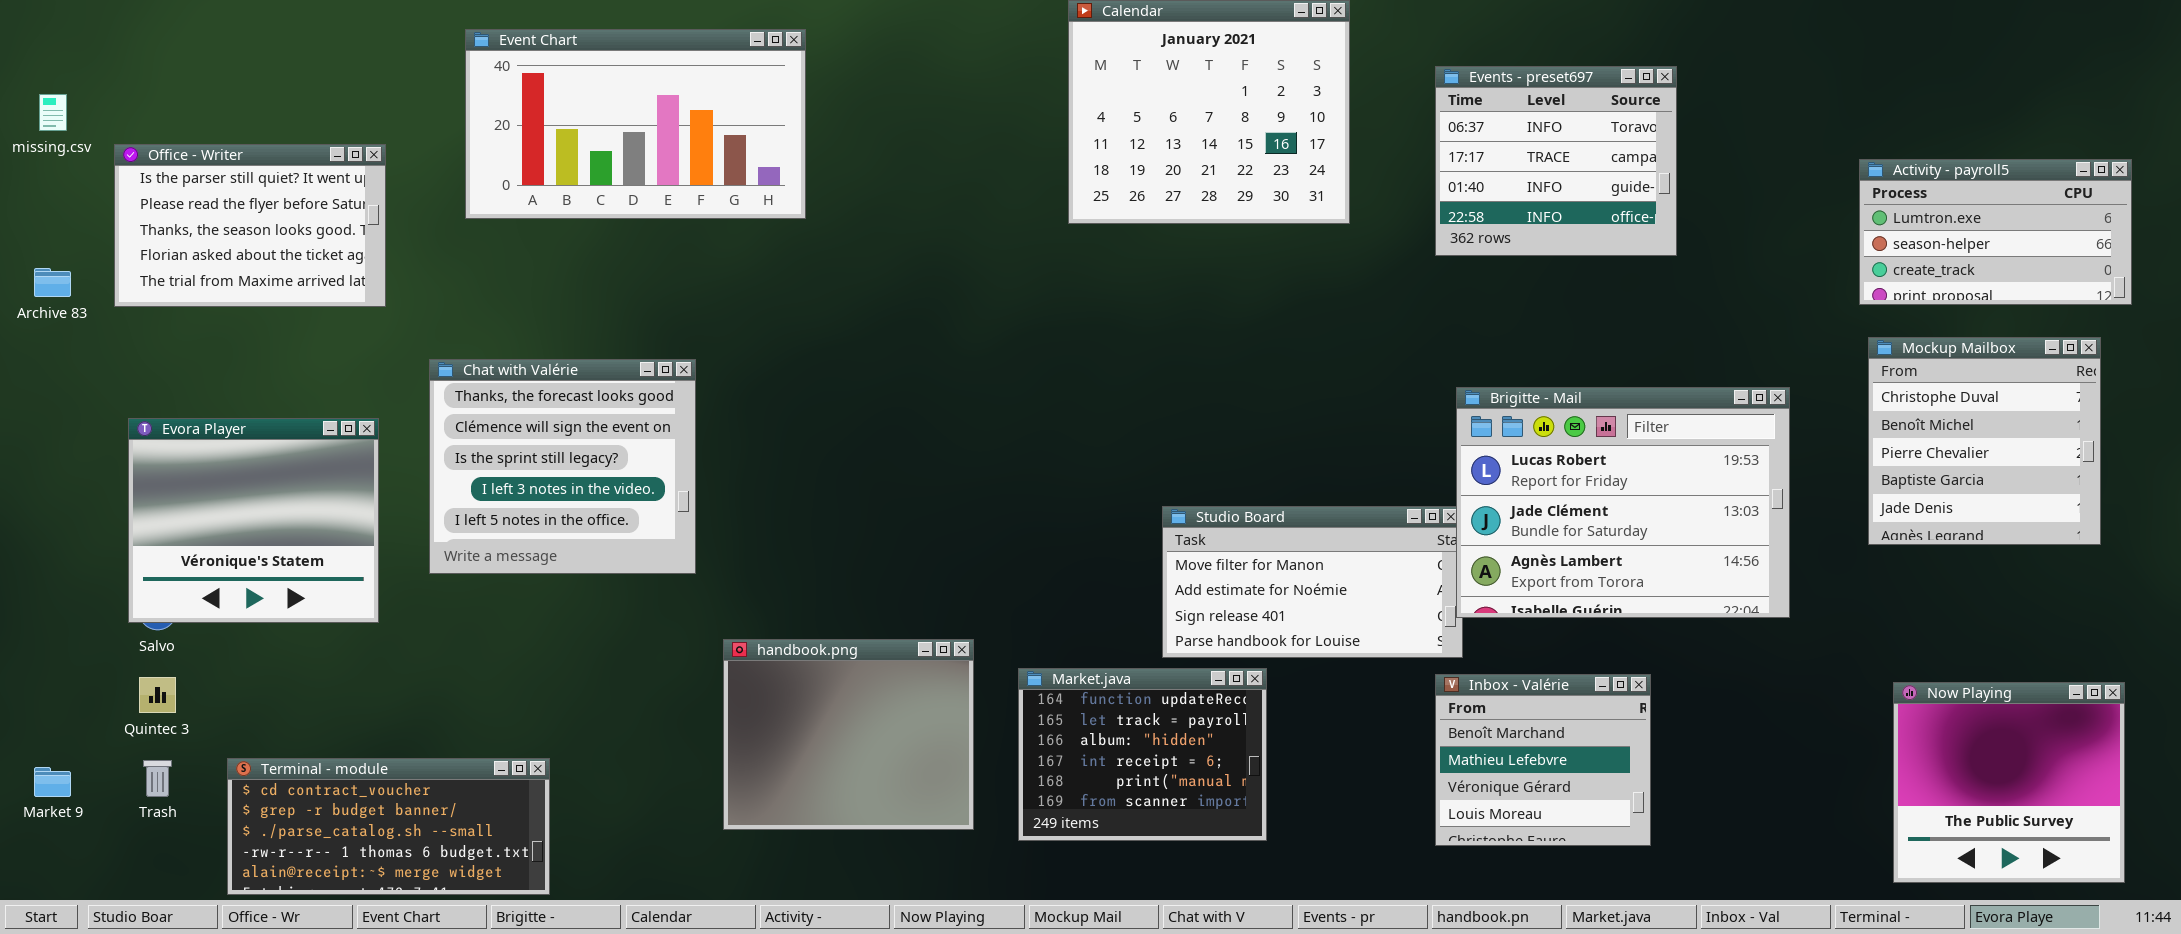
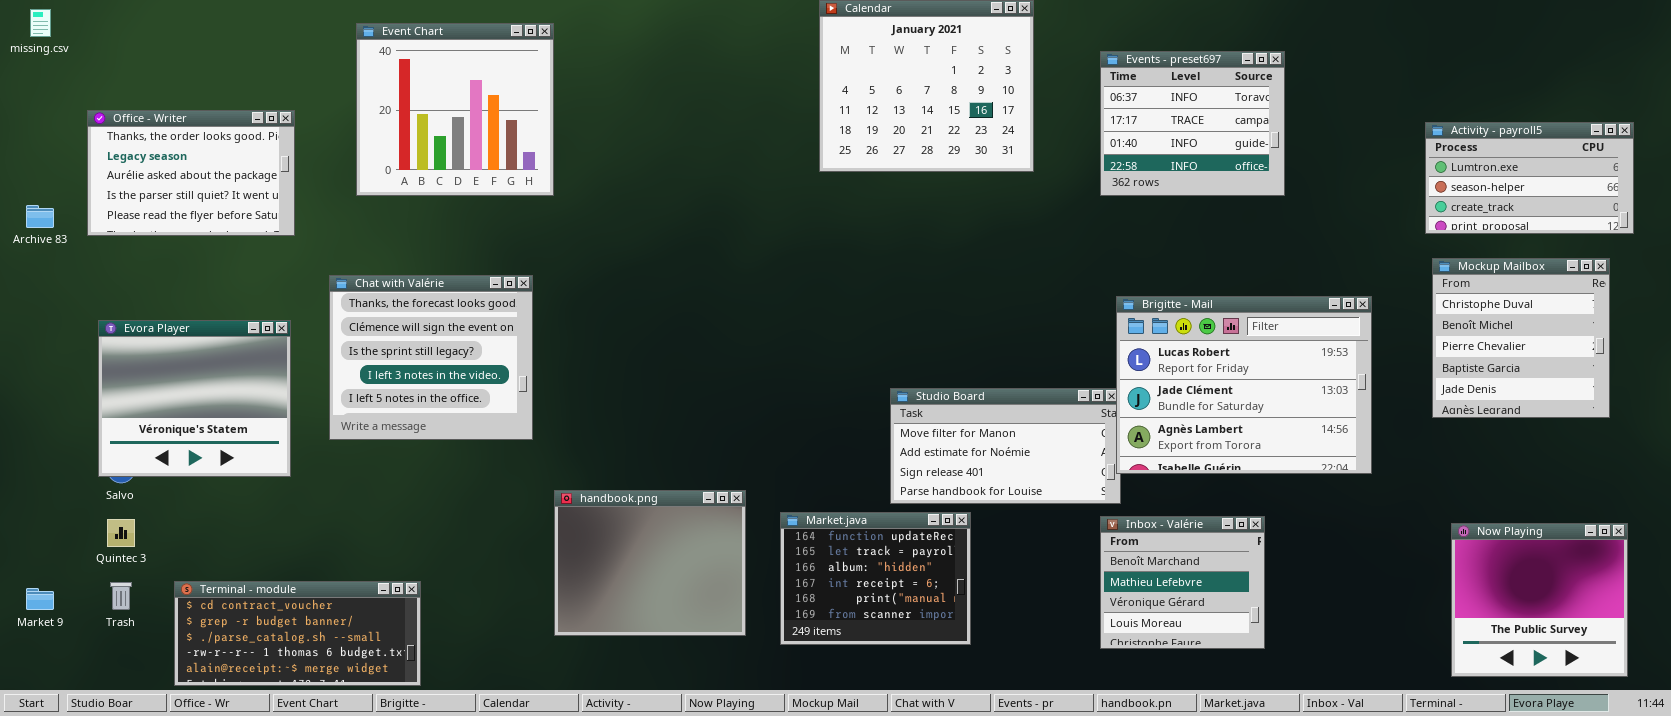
Event Chart: [465,29,806,219] -> [356,23,554,196], resized
missing.csv: [39,94,67,131] -> [30,9,51,37], moved
Office - Writer: [114,144,386,307] -> [87,110,295,236], scrolled up 3 rows

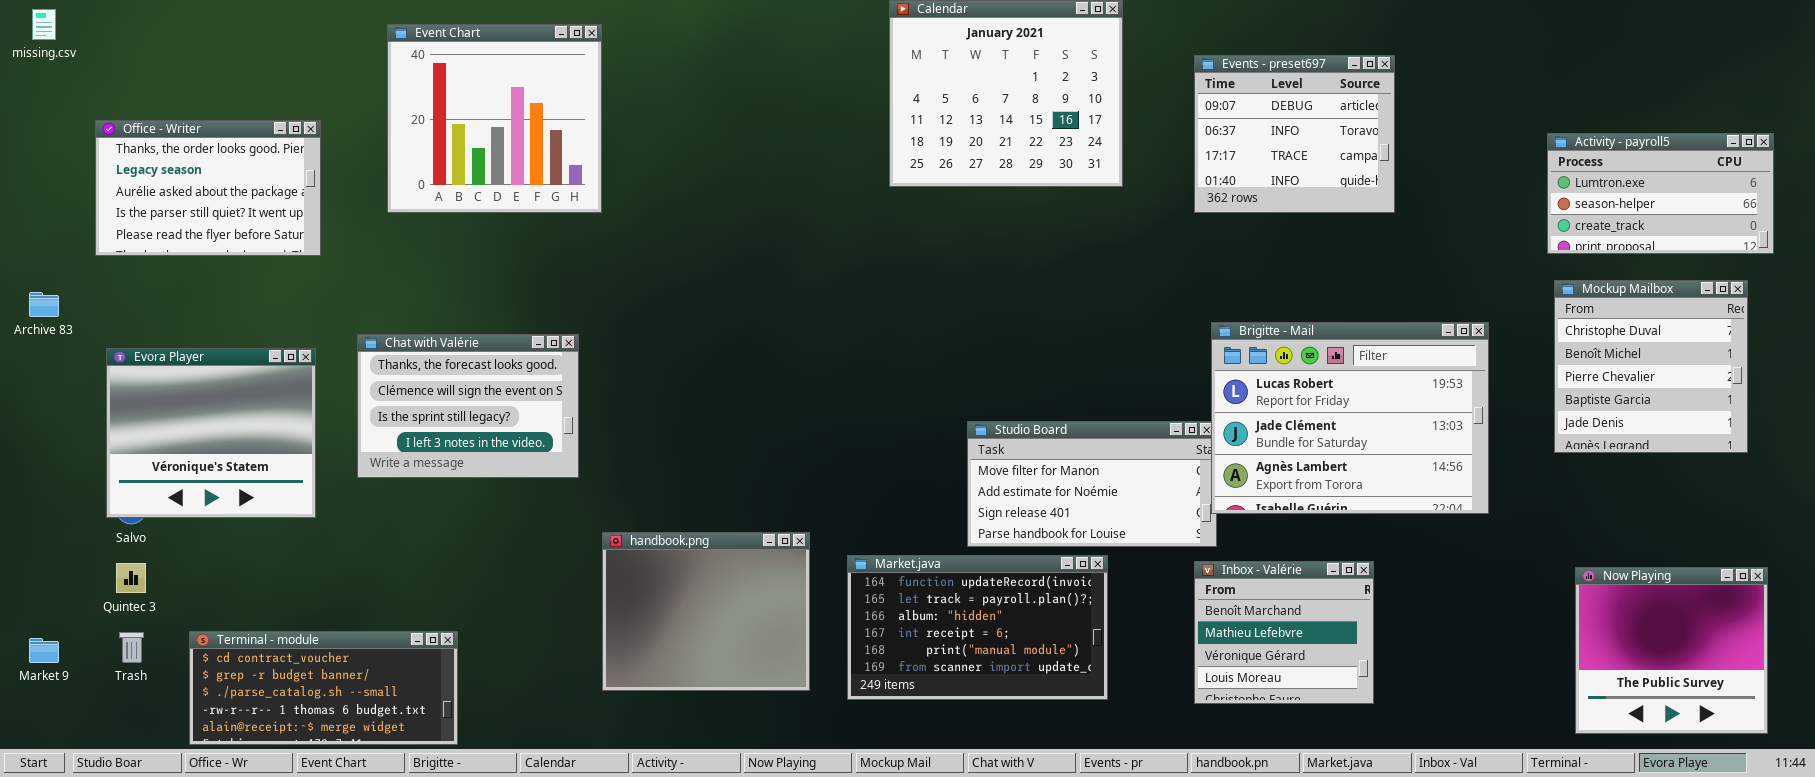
Events - preset697: [1100,51,1285,196] -> [1194,55,1395,213], scrolled up 1 row
Archive 83: [26,205,54,228] -> [29,292,59,317], moved
Chat with Valérie: [329,275,533,440] -> [357,334,579,478], resized
Market.java: [780,512,971,645] -> [847,555,1108,700], resized

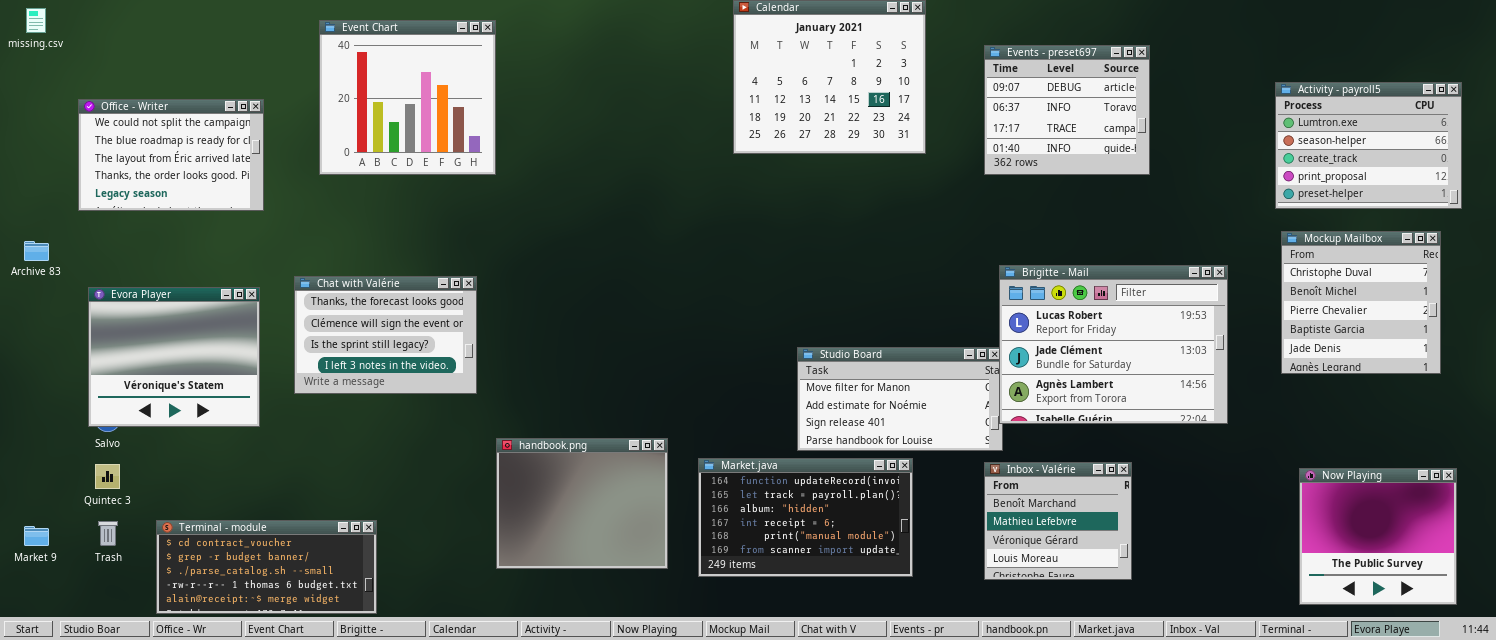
Office - Writer: [95,120,321,256] -> [78,99,264,211], scrolled up 3 rows
Activity - payroll5: [1547,133,1774,254] -> [1275,82,1462,209], resized

